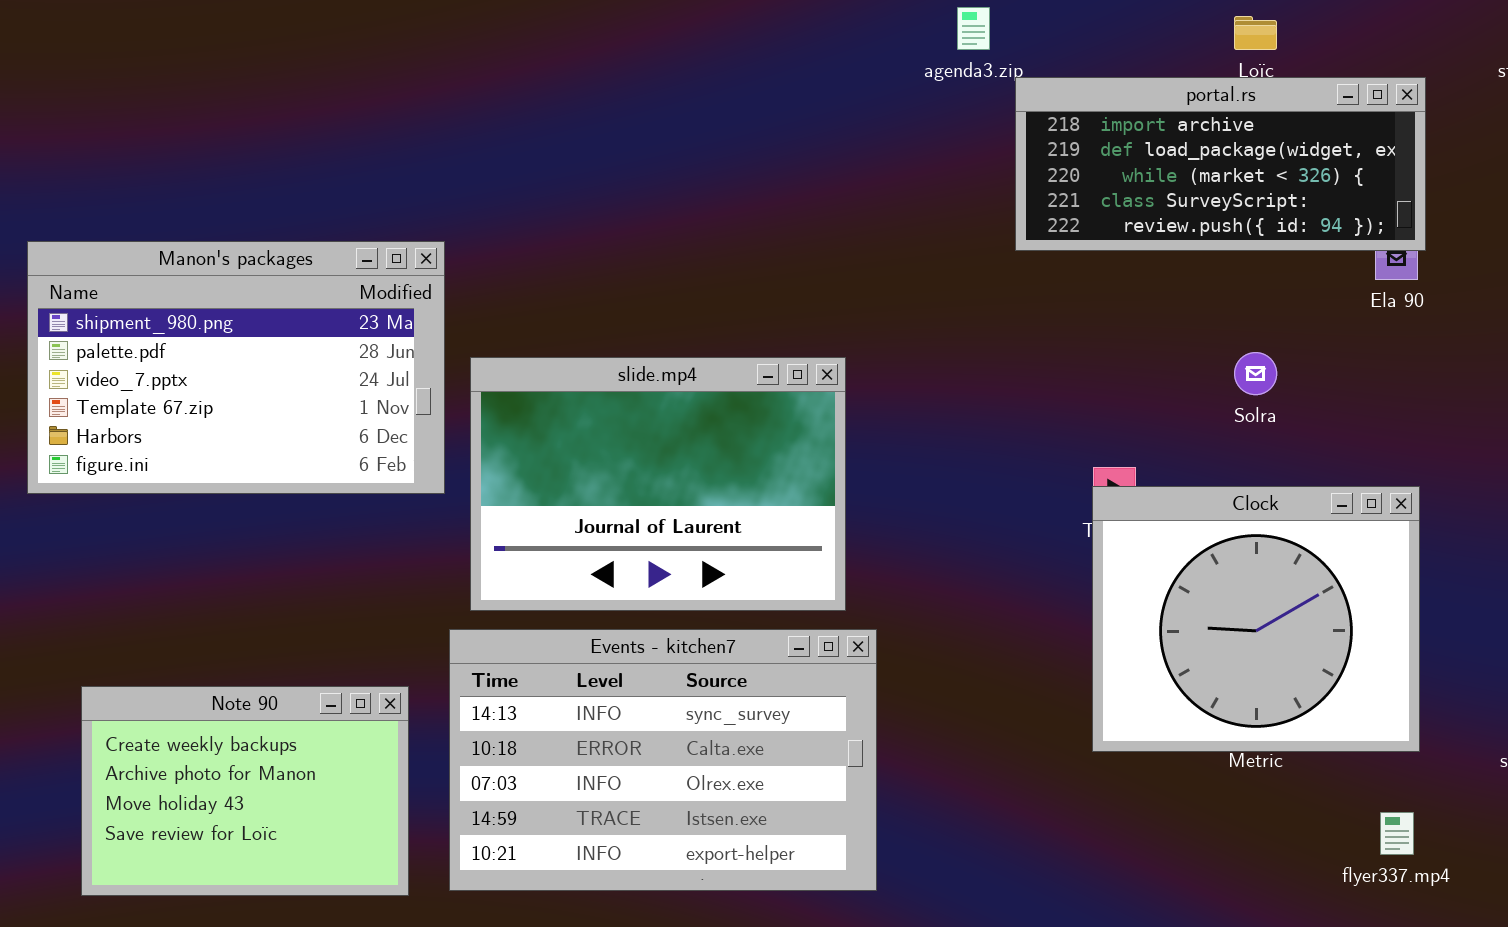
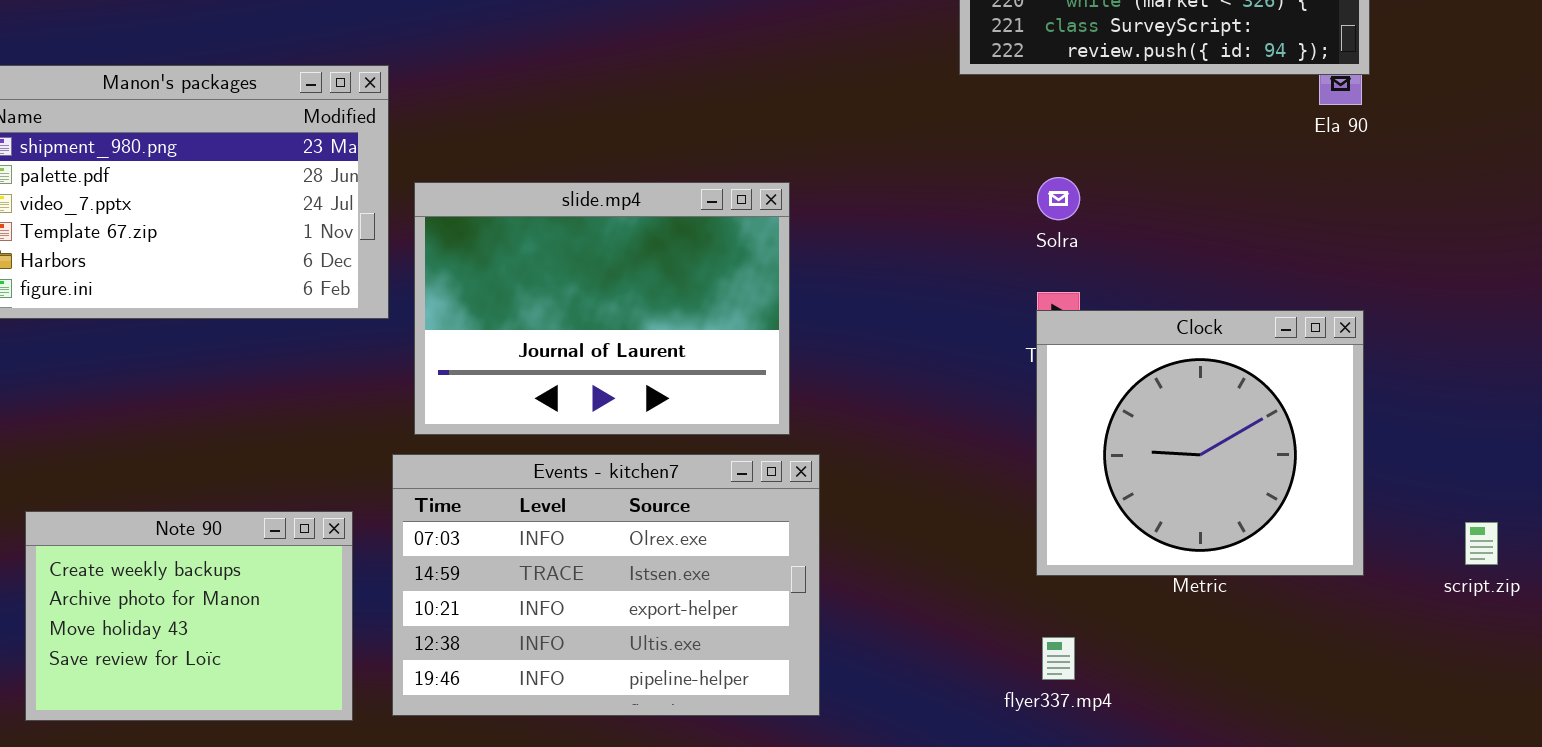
Solra: [1234,352,1277,395] -> [1037,177,1080,220], moved
Events - kitchen7: [449,629,877,891] -> [392,454,820,716], scrolled down 2 rows
flyer337.mp4: [1380,812,1414,855] -> [1042,637,1075,680], moved

